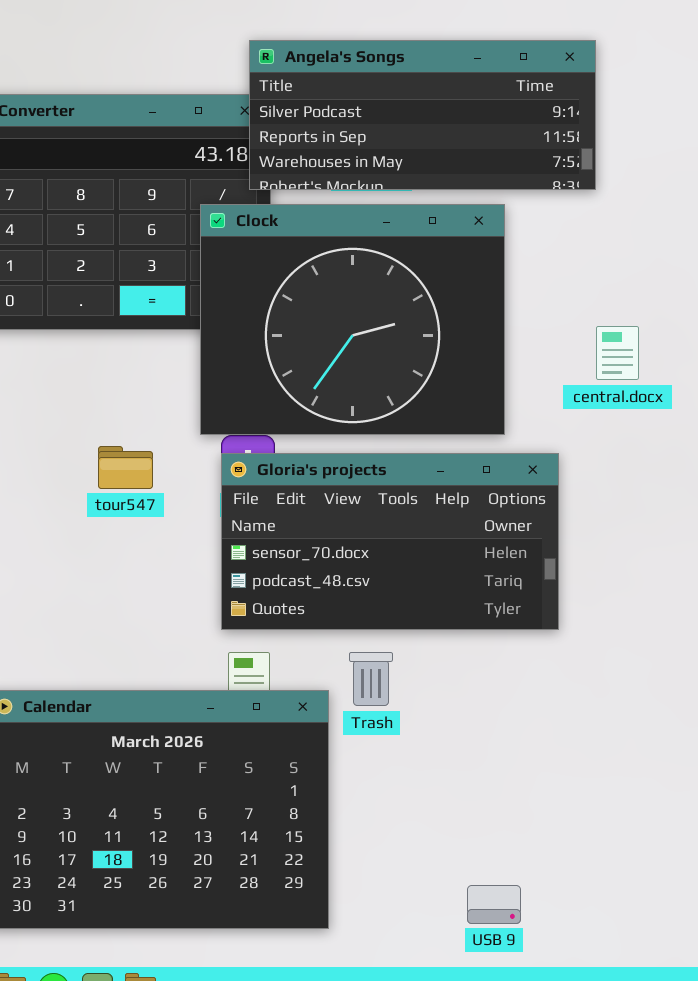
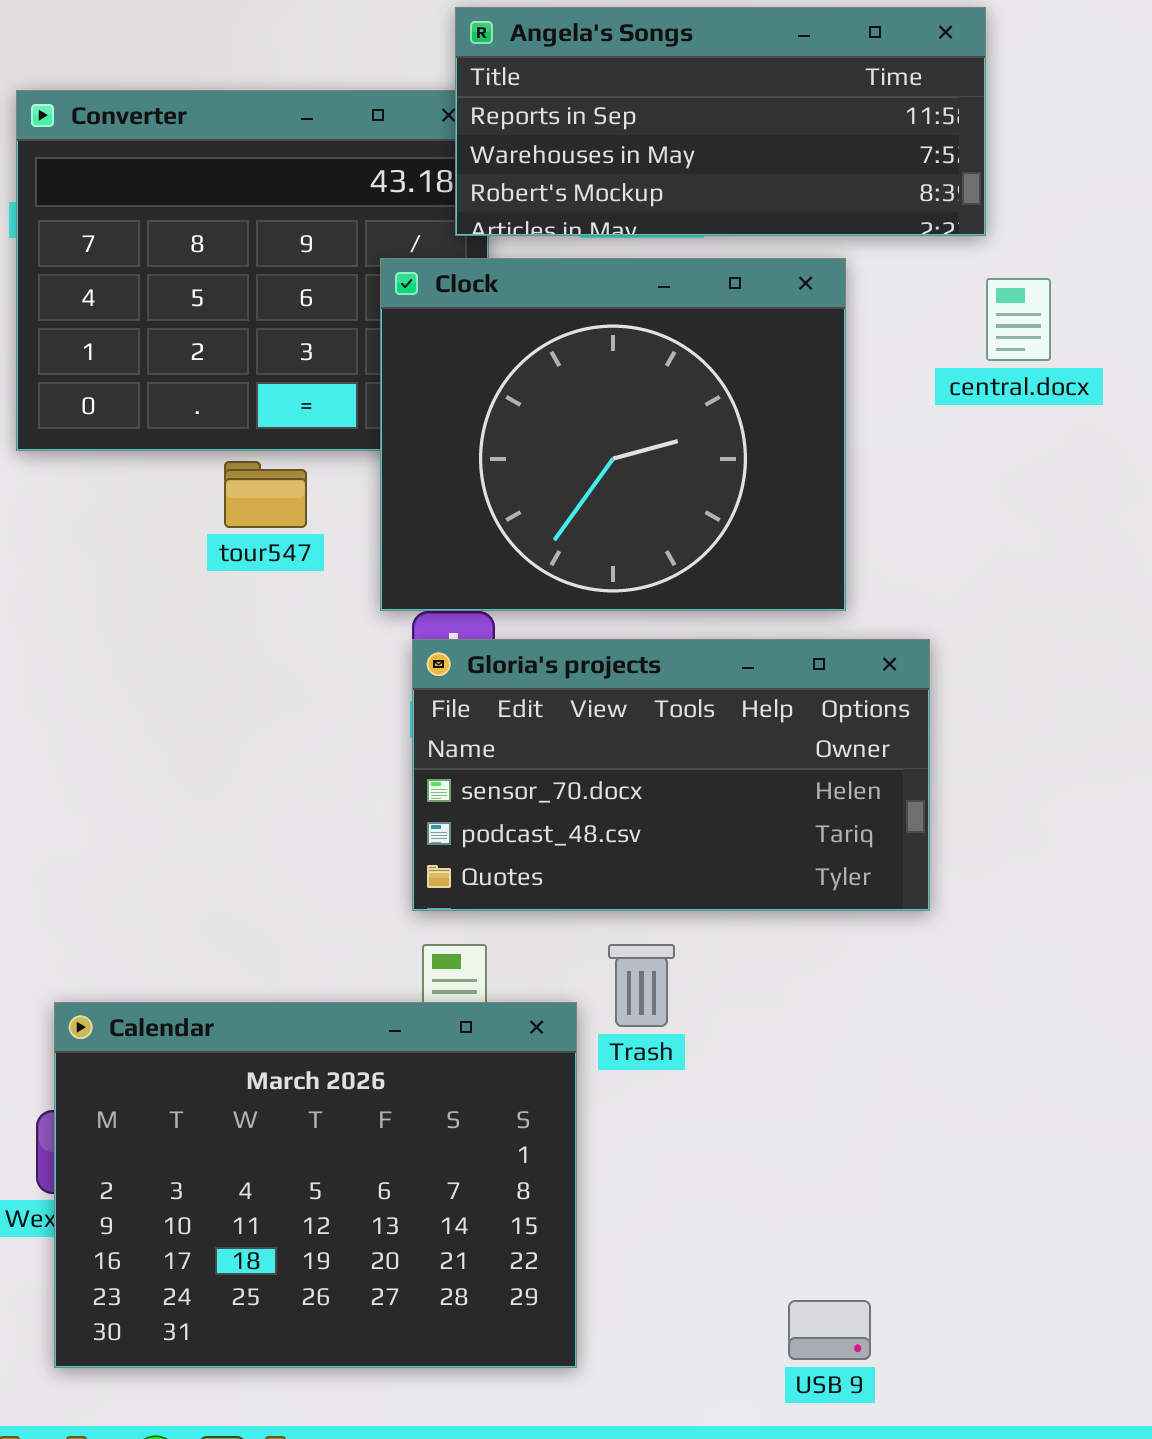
Angela's Songs: [249,40,596,190] -> [455,7,986,236], scrolled down 1 row
central.docx: [596,326,639,380] -> [986,278,1051,361], moved
tour547: [98,446,153,489] -> [224,461,307,528], moved

